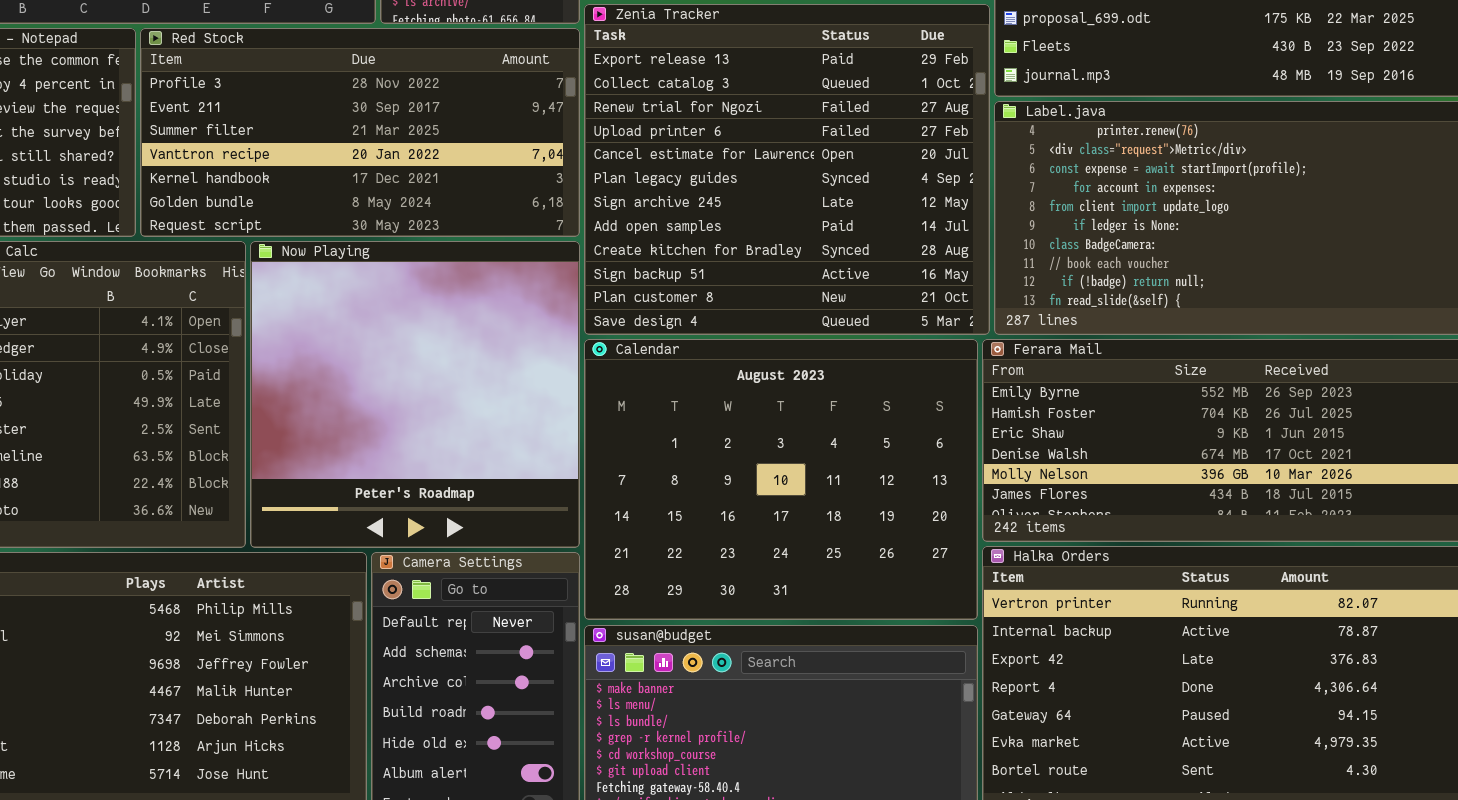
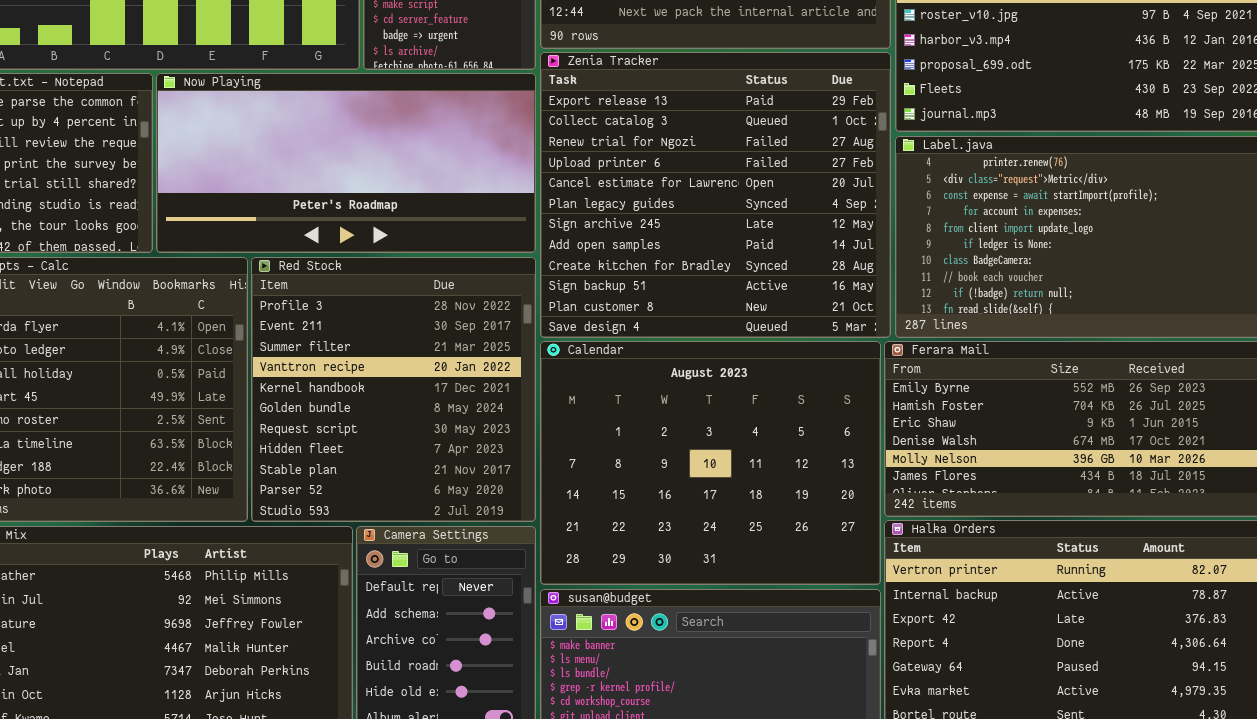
Red Stock: [140,28,580,237] -> [251,257,536,522], moved, resized
Now Playing: [250,241,580,548] -> [156,73,536,253], moved, resized

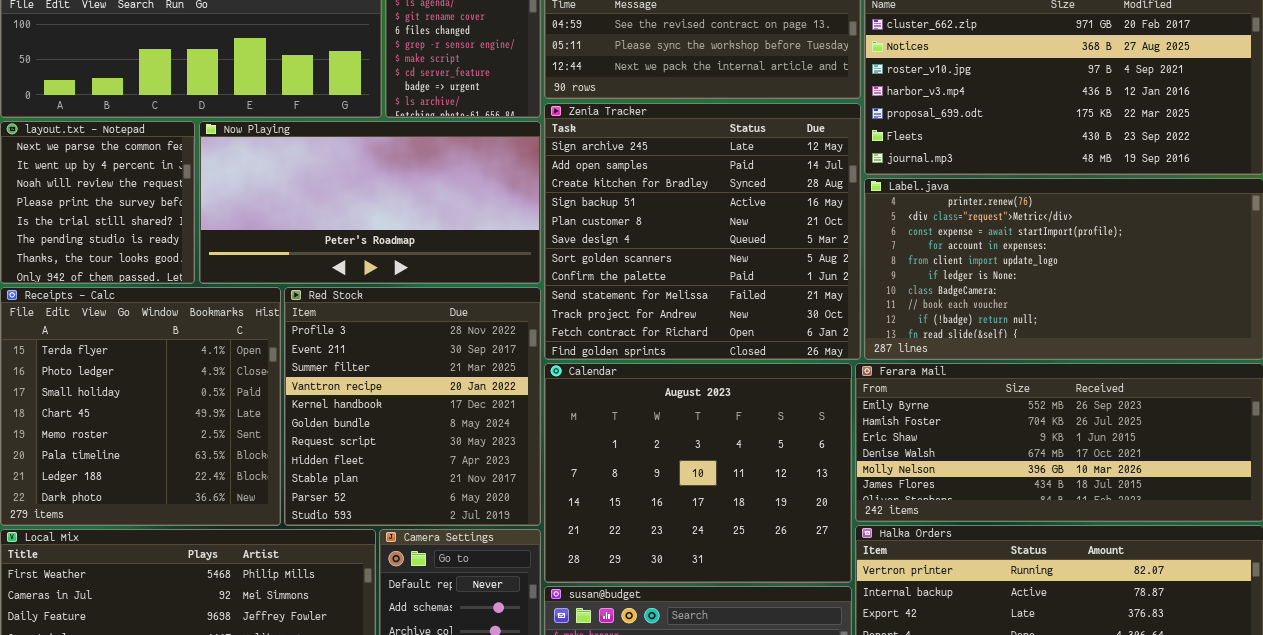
Zenia Tracker: [540,52,891,338] -> [544,103,861,360], scrolled down 6 rows

